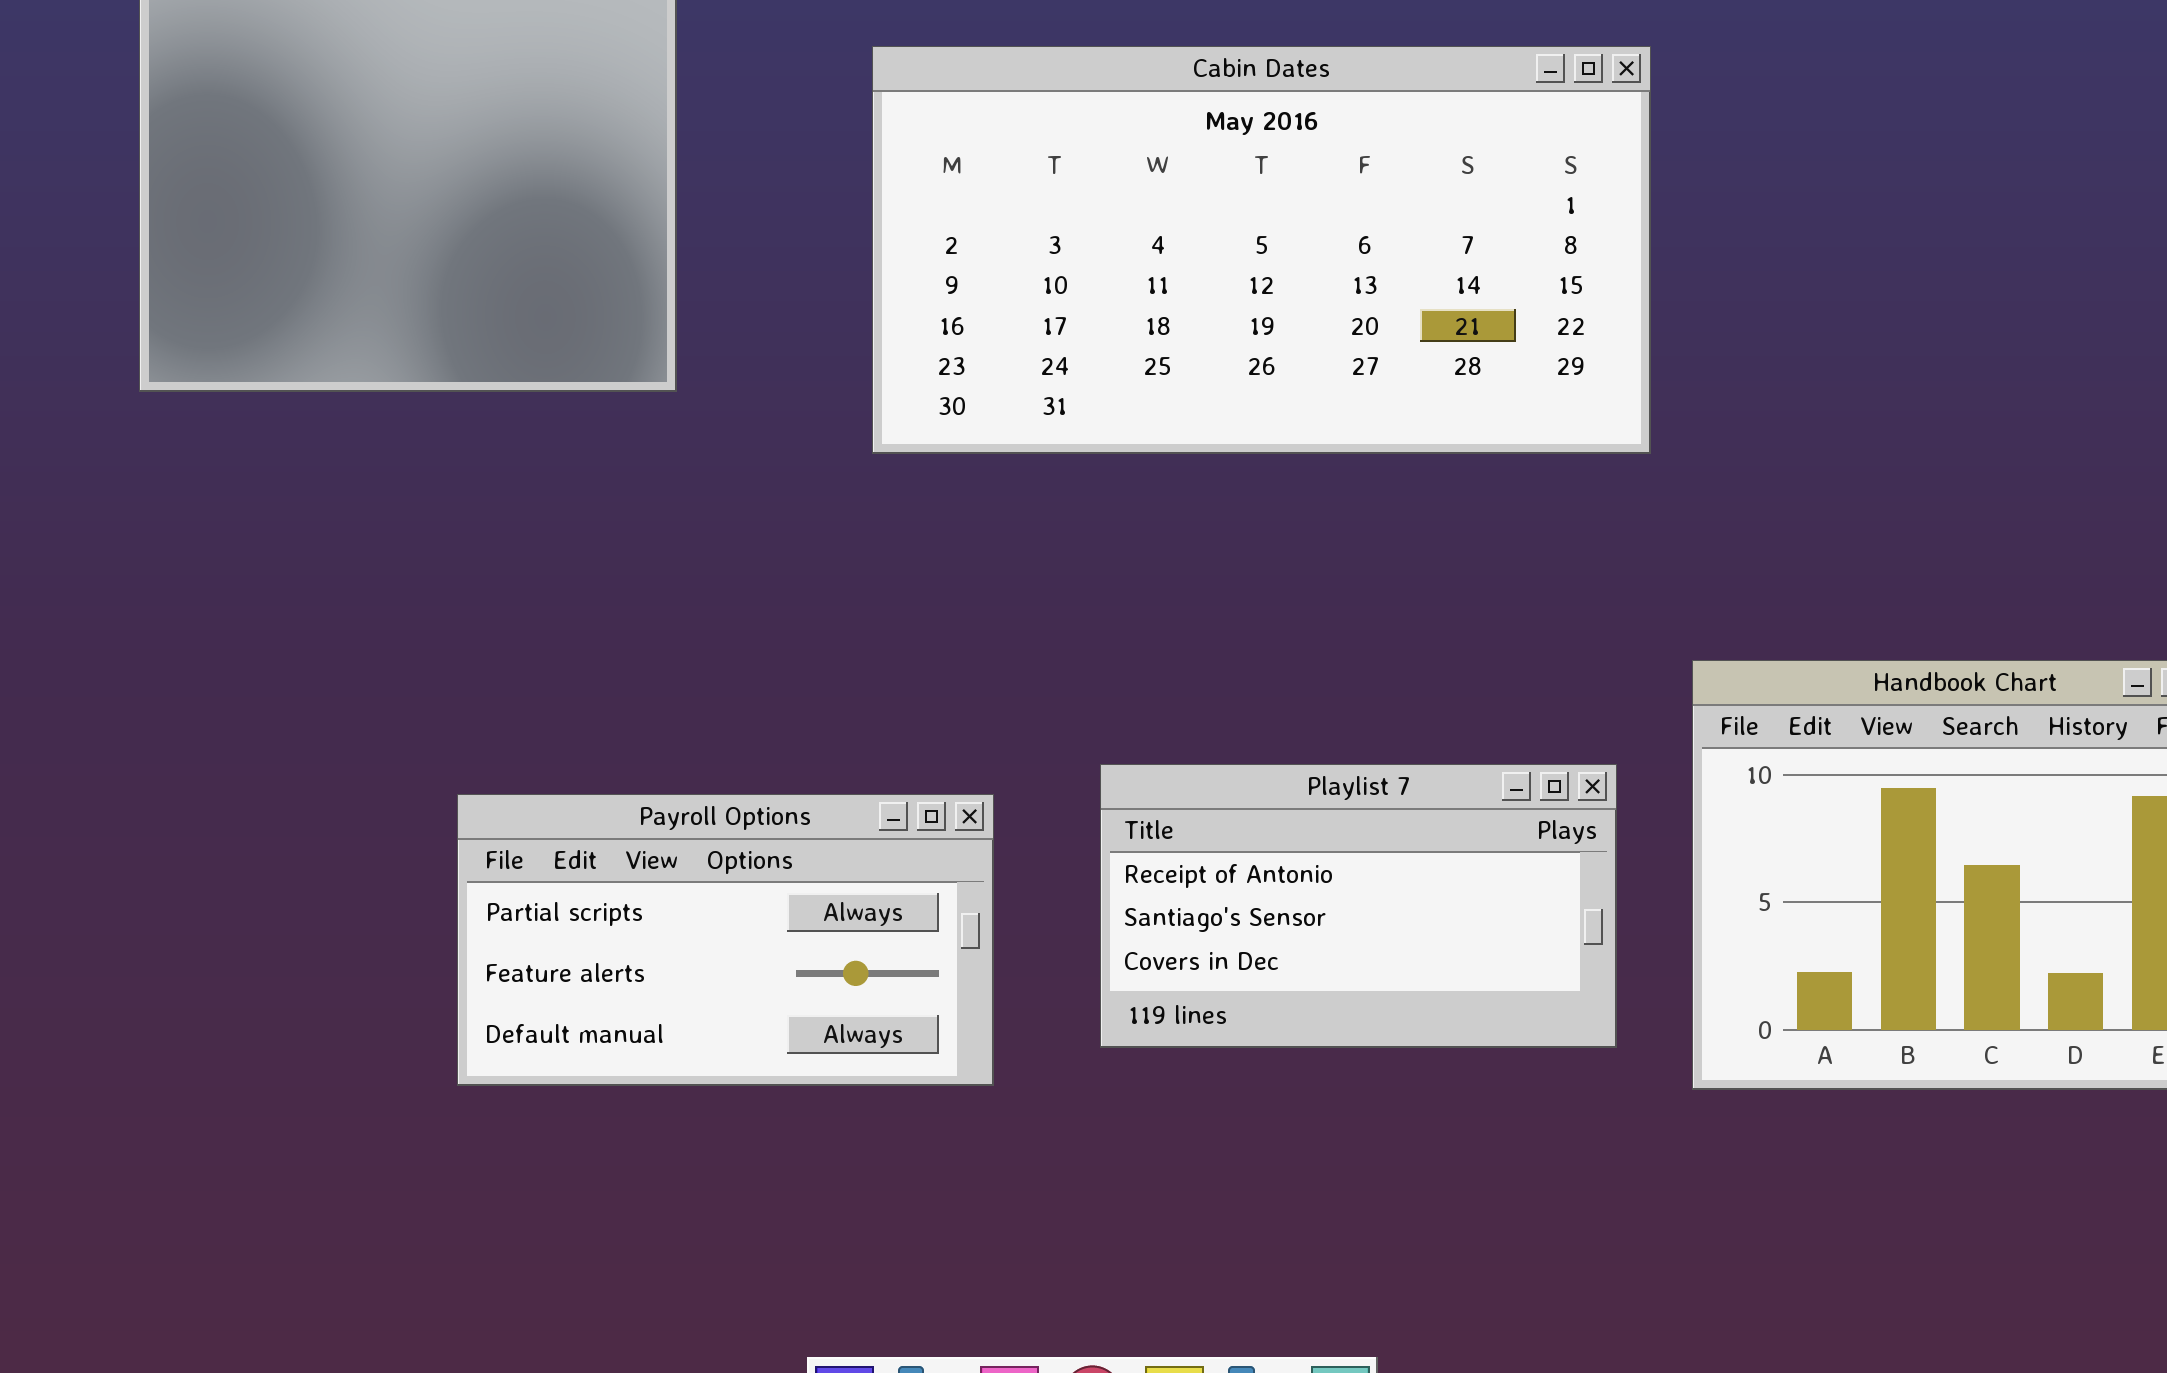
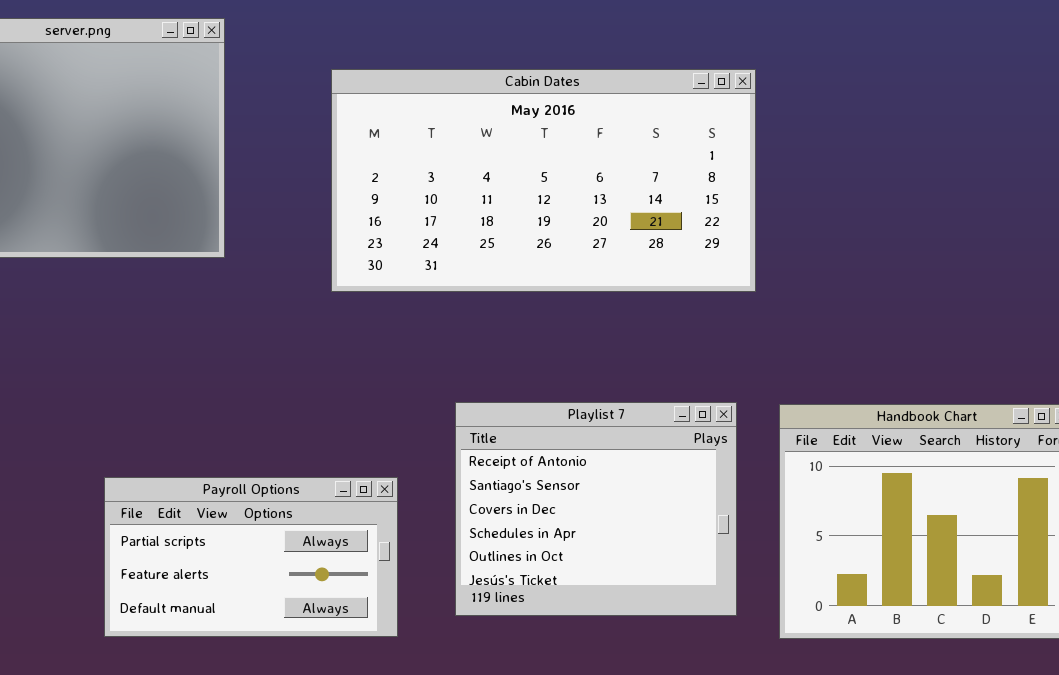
Playlist 7: [1100,764,1617,1048] -> [455,402,737,616], resized

